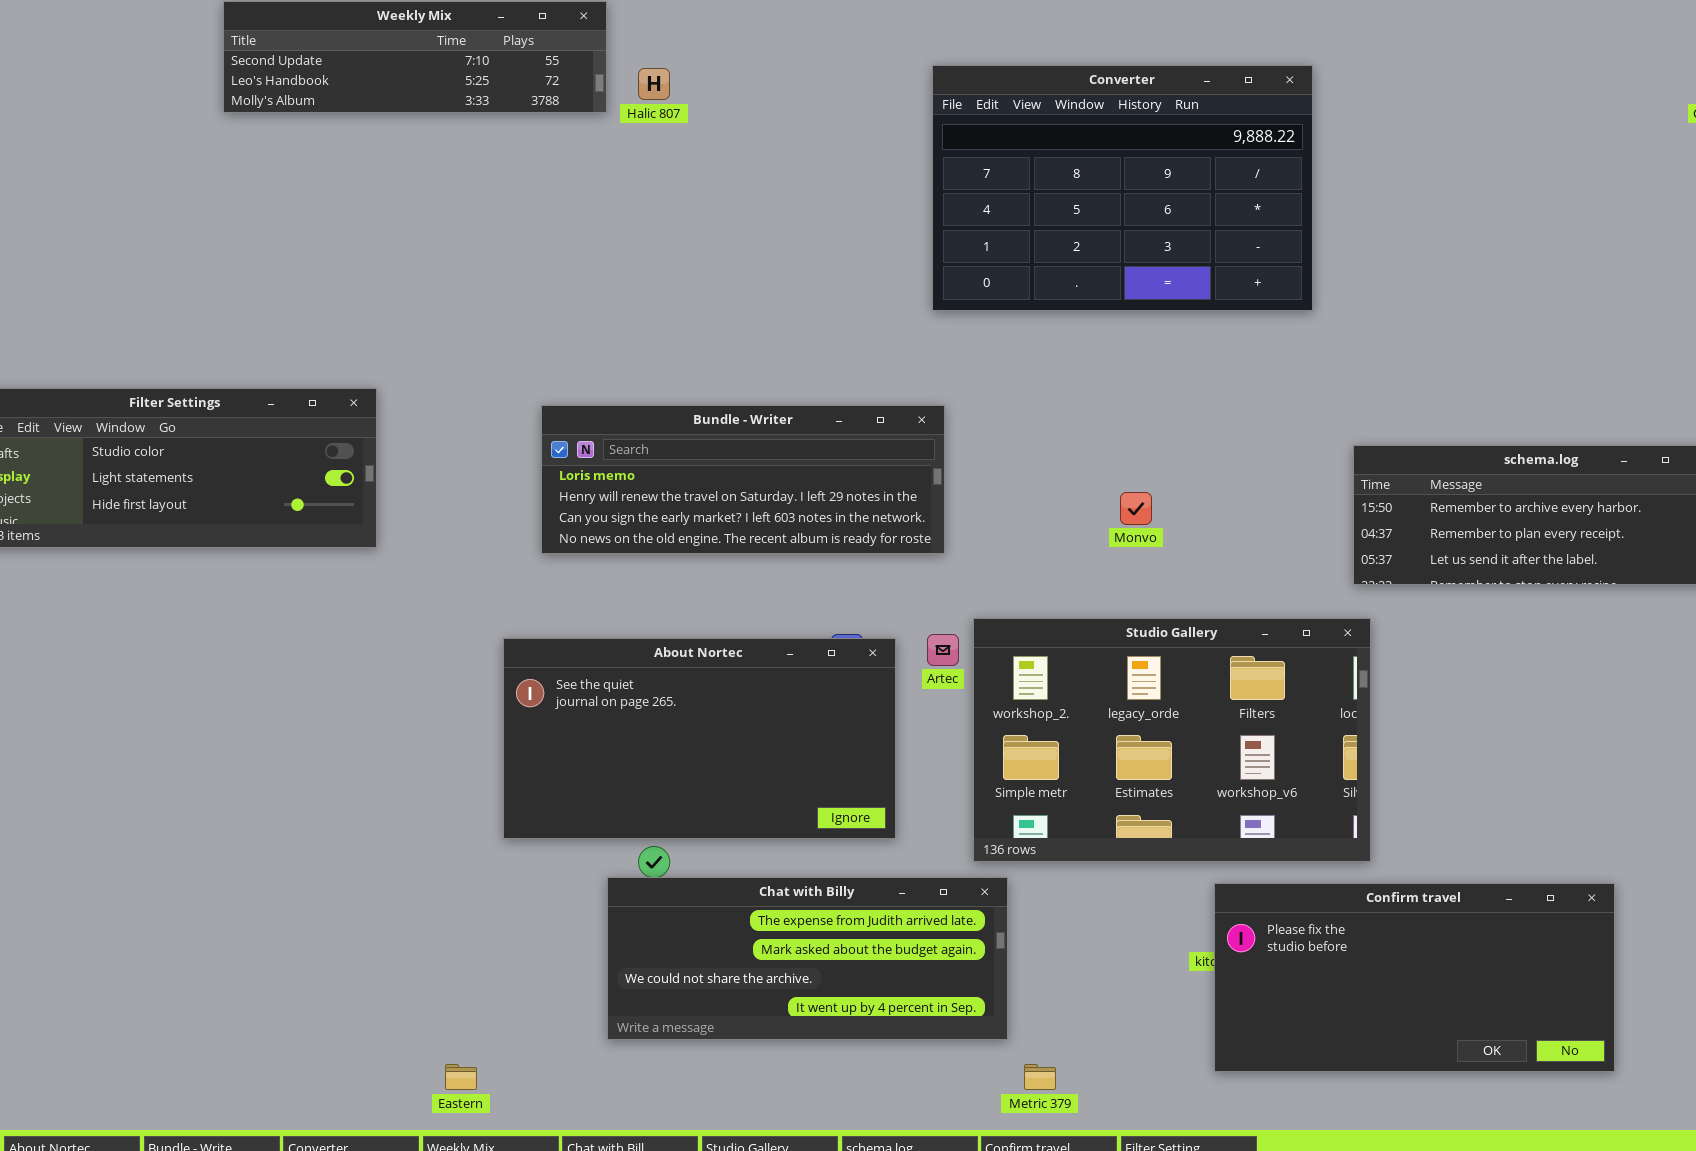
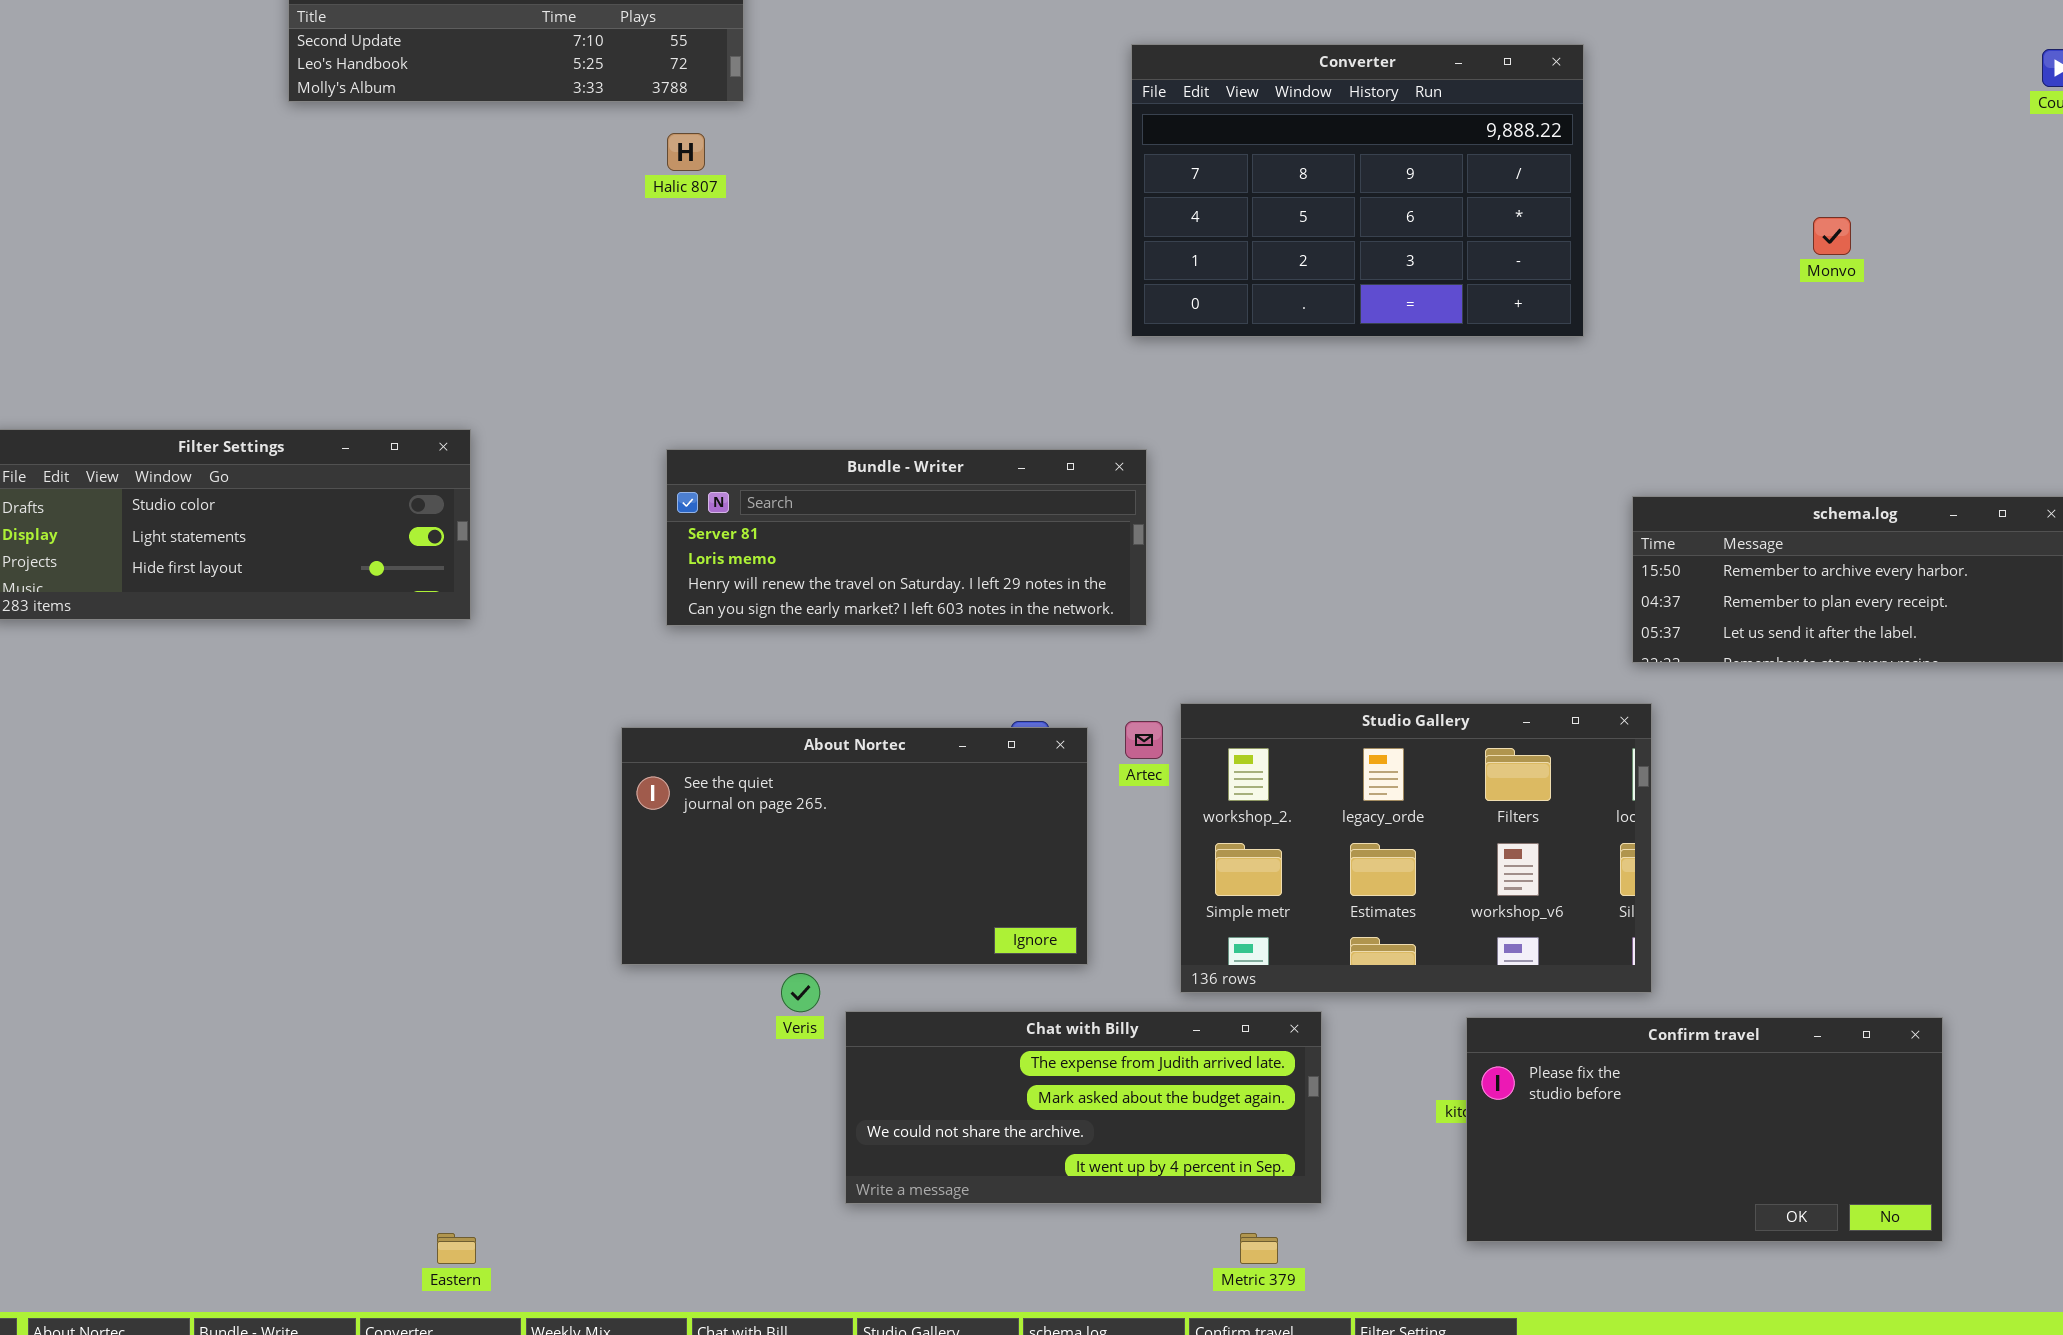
Halic 807: [638,68,670,100] -> [667,133,705,171], moved
Bundle - Writer: [541,405,945,554] -> [666,449,1147,626], scrolled up 1 row
Monvo: [1120,492,1152,525] -> [1813,217,1851,255], moved
Chat with Billy: [607,877,1008,1040] -> [845,1011,1322,1204], moved
Eastern: [445,1064,477,1090] -> [437,1233,476,1264], moved

